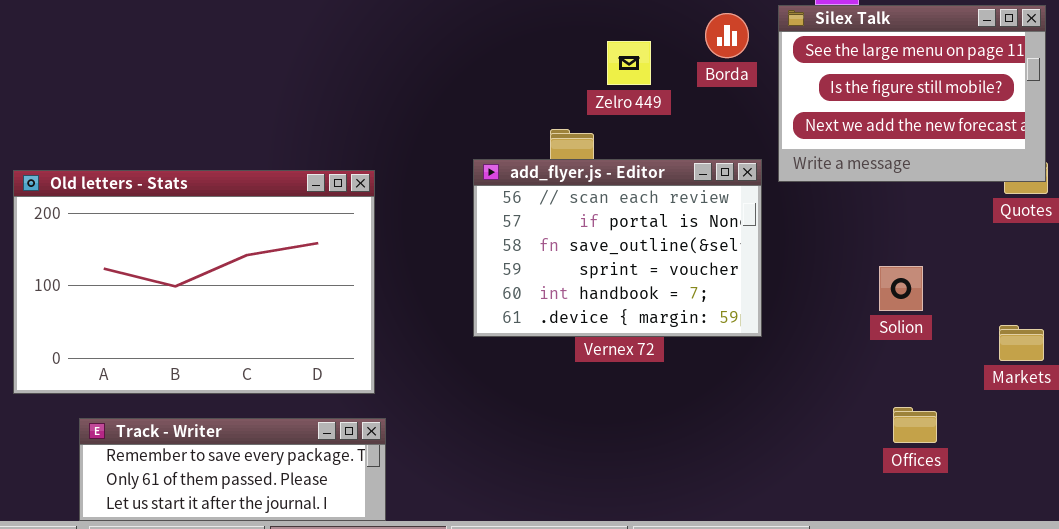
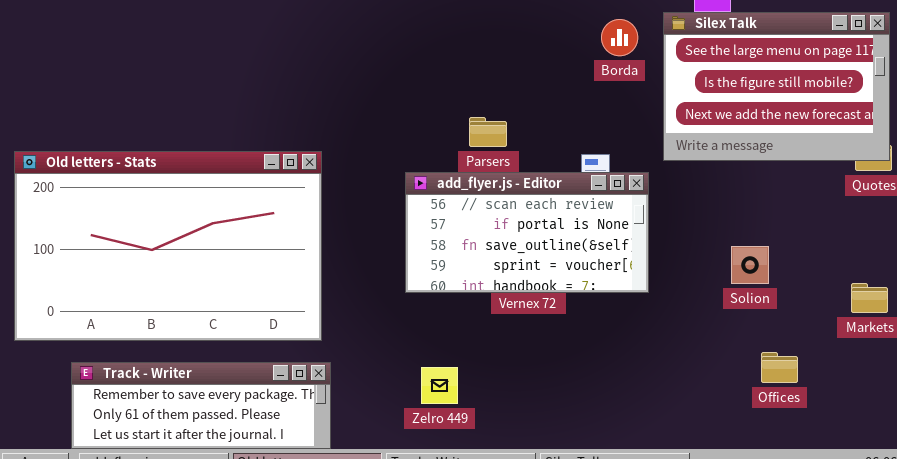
Zelro 449: [607,41,651,85] -> [421,367,458,404], moved
add_flyer.js - Editor: [473,159,762,337] -> [405,172,649,293], resized
Solion: [879,266,923,311] -> [731,246,769,284], moved

